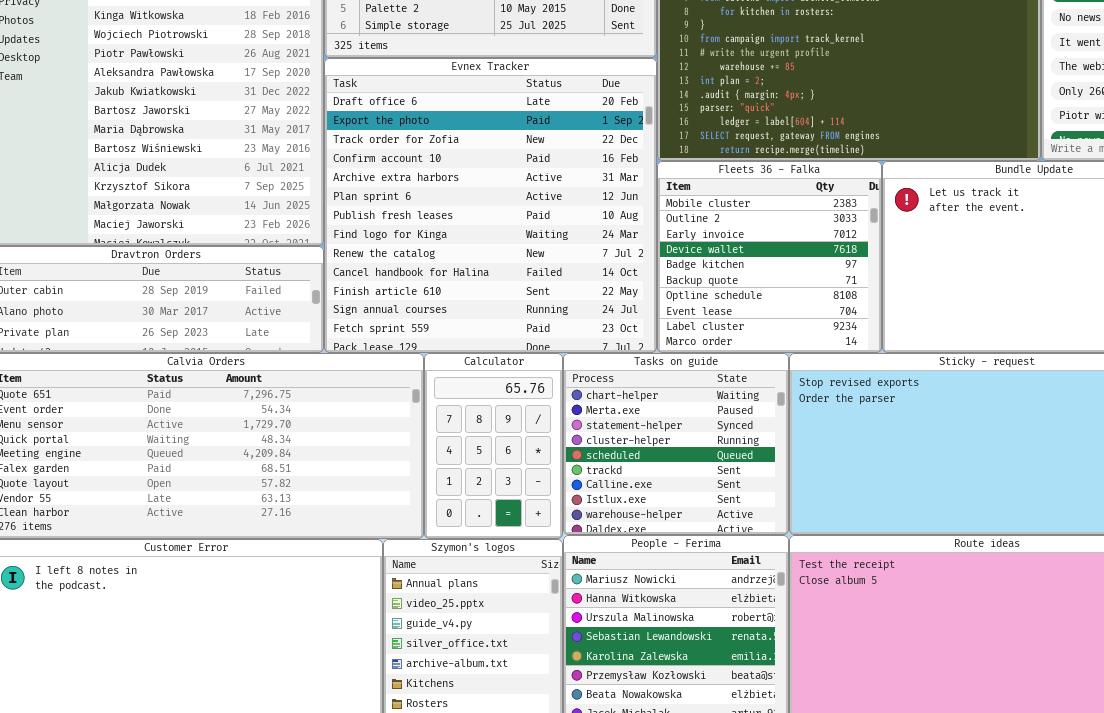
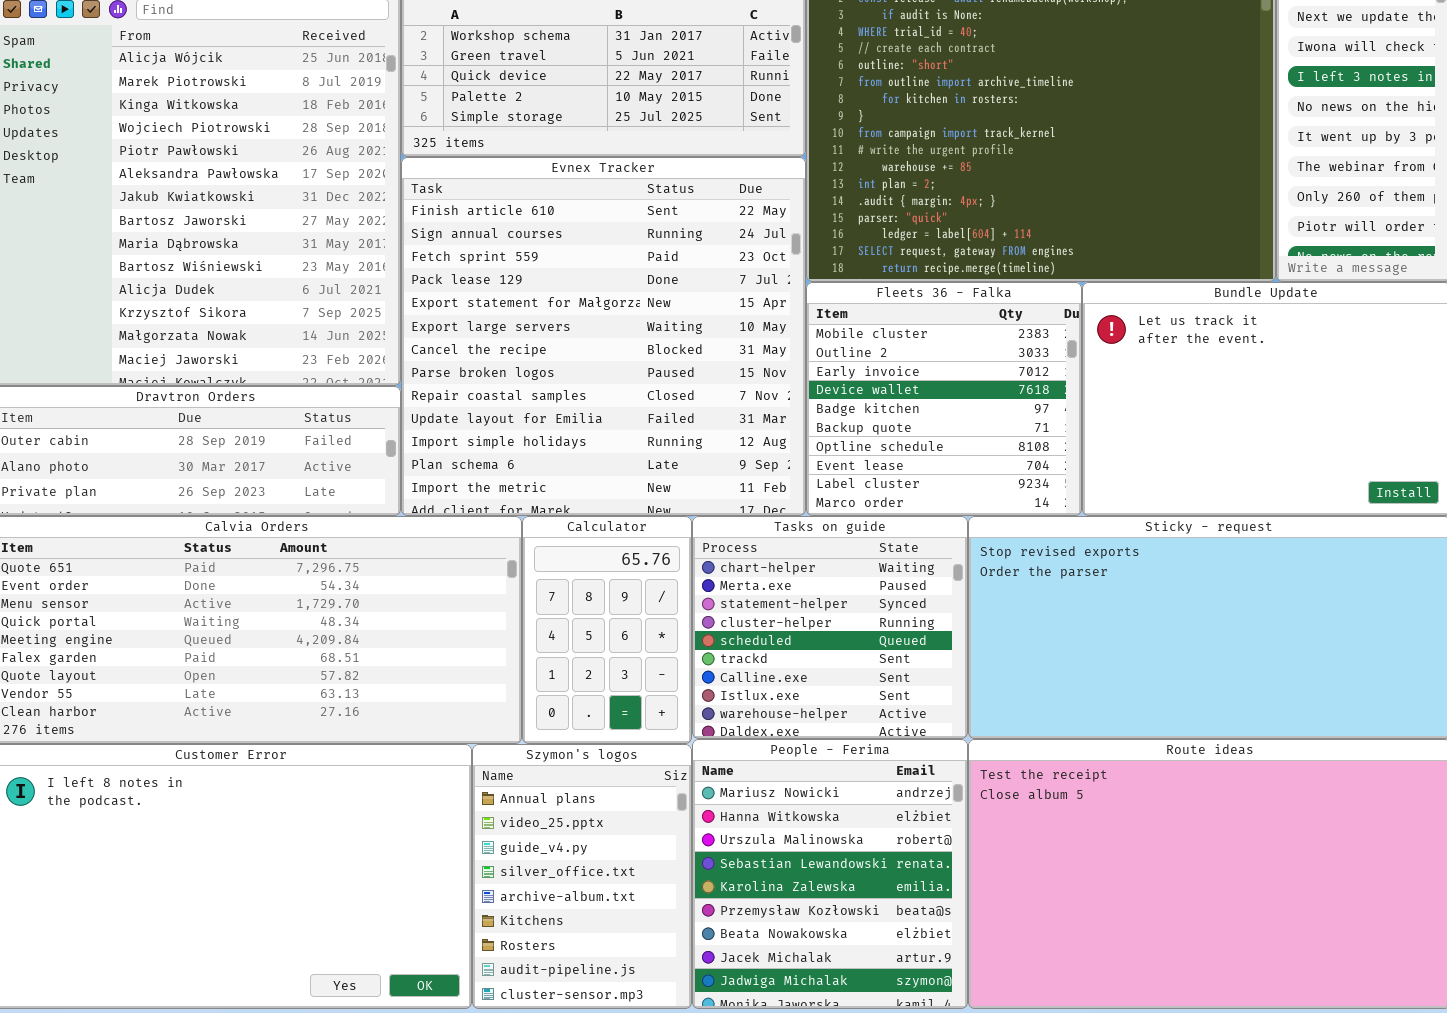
Evnex Tracker: [324,58,657,353] -> [401,157,806,516], scrolled down 10 rows

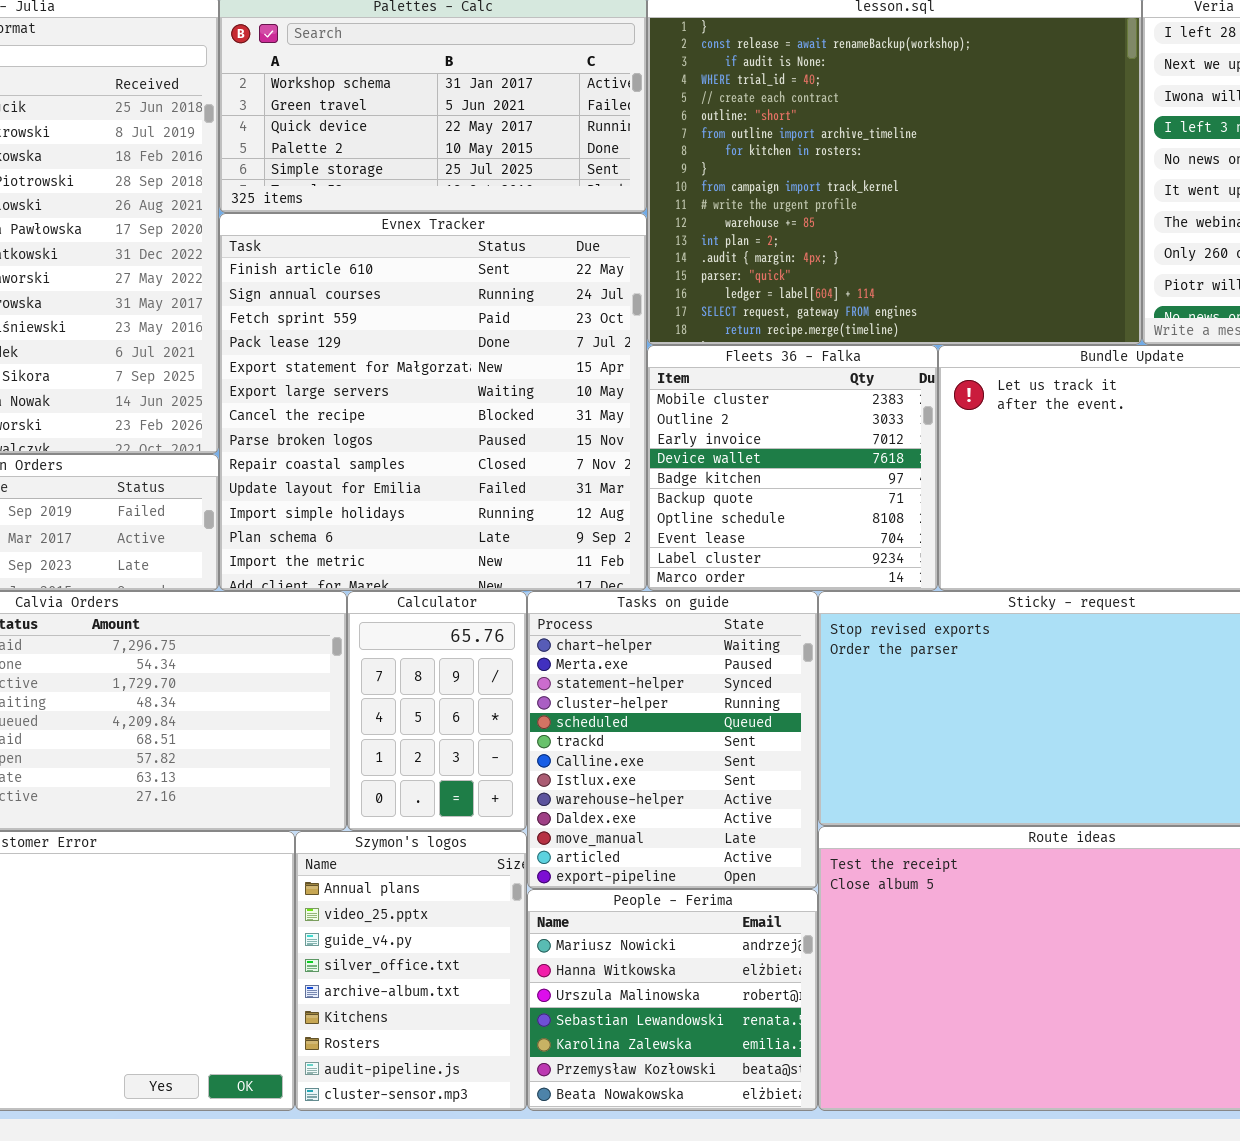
Tasks on guide: [692,516,968,739] -> [527,591,818,889], resized
People - Ferima: [692,739,968,1009] -> [527,889,818,1111], resized

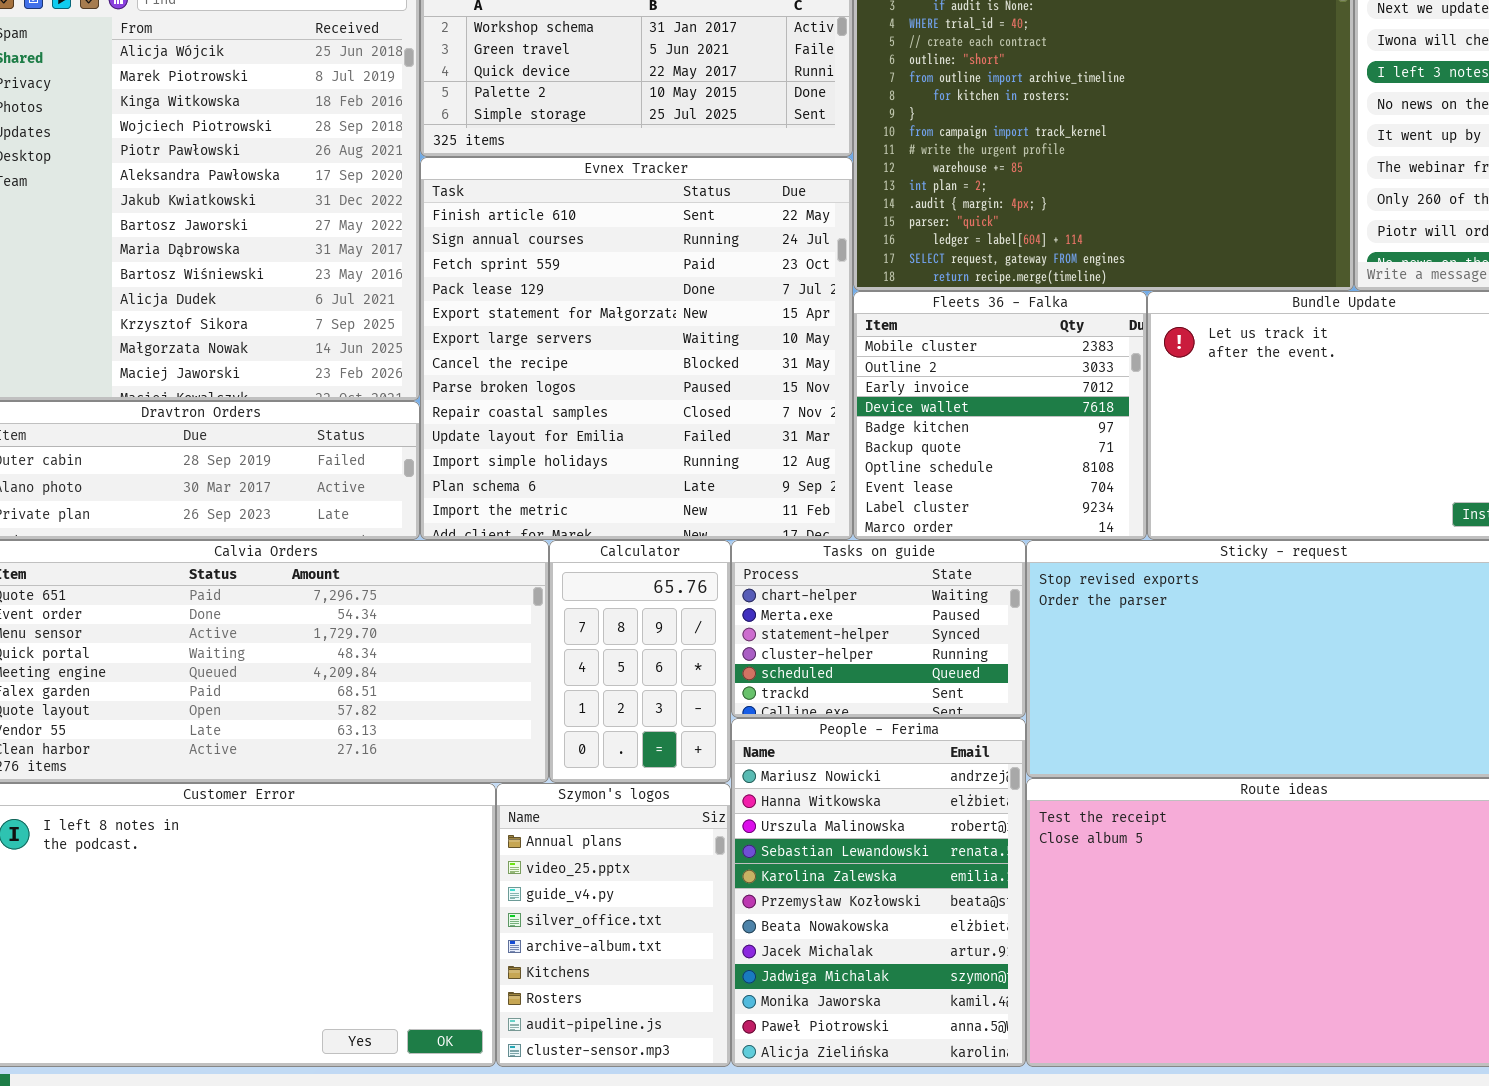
Tasks on guide: [527,591,818,889] -> [731,540,1026,718], resized
People - Ferima: [527,889,818,1111] -> [731,718,1026,1067], resized

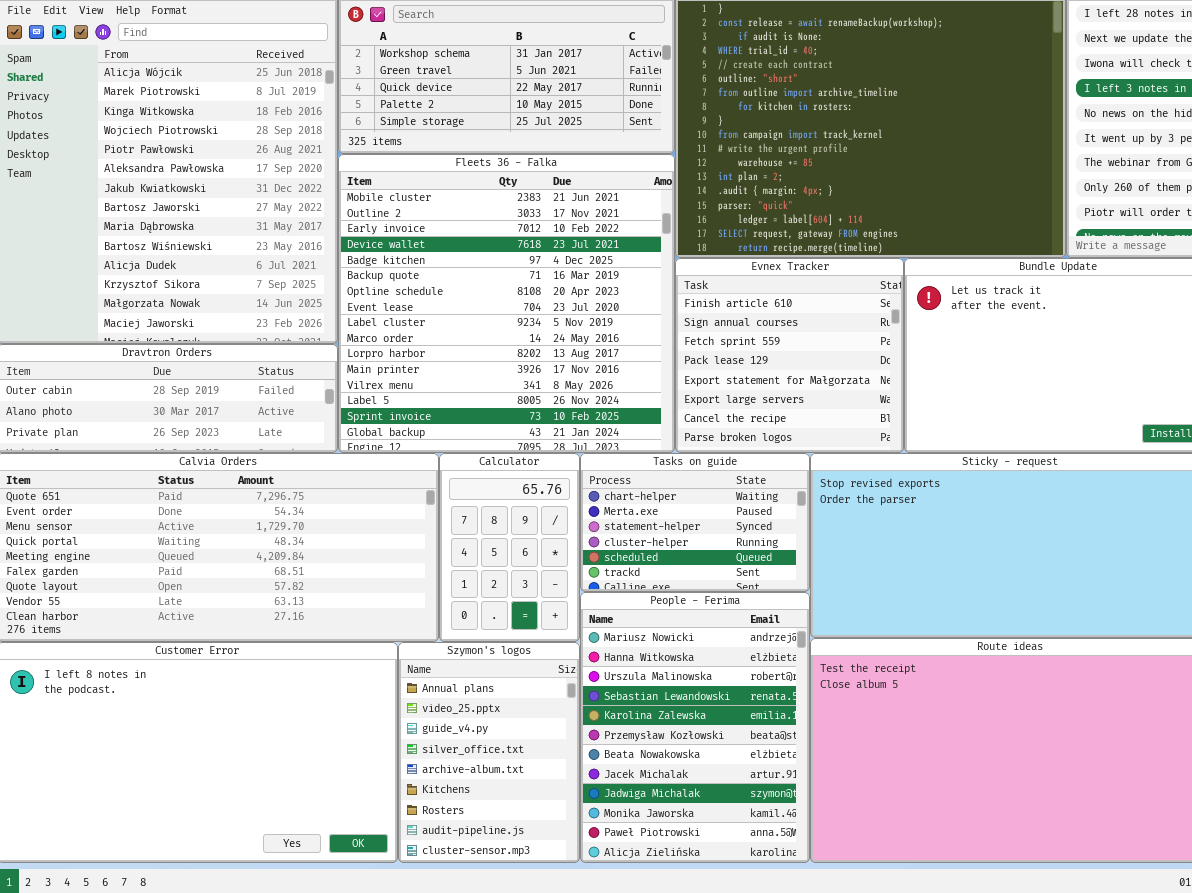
Evnex Tracker: [420,157,853,540] -> [675,258,904,453], moved, resized
Fleets 36 - Falka: [853,291,1147,540] -> [338,154,675,453], moved, resized

